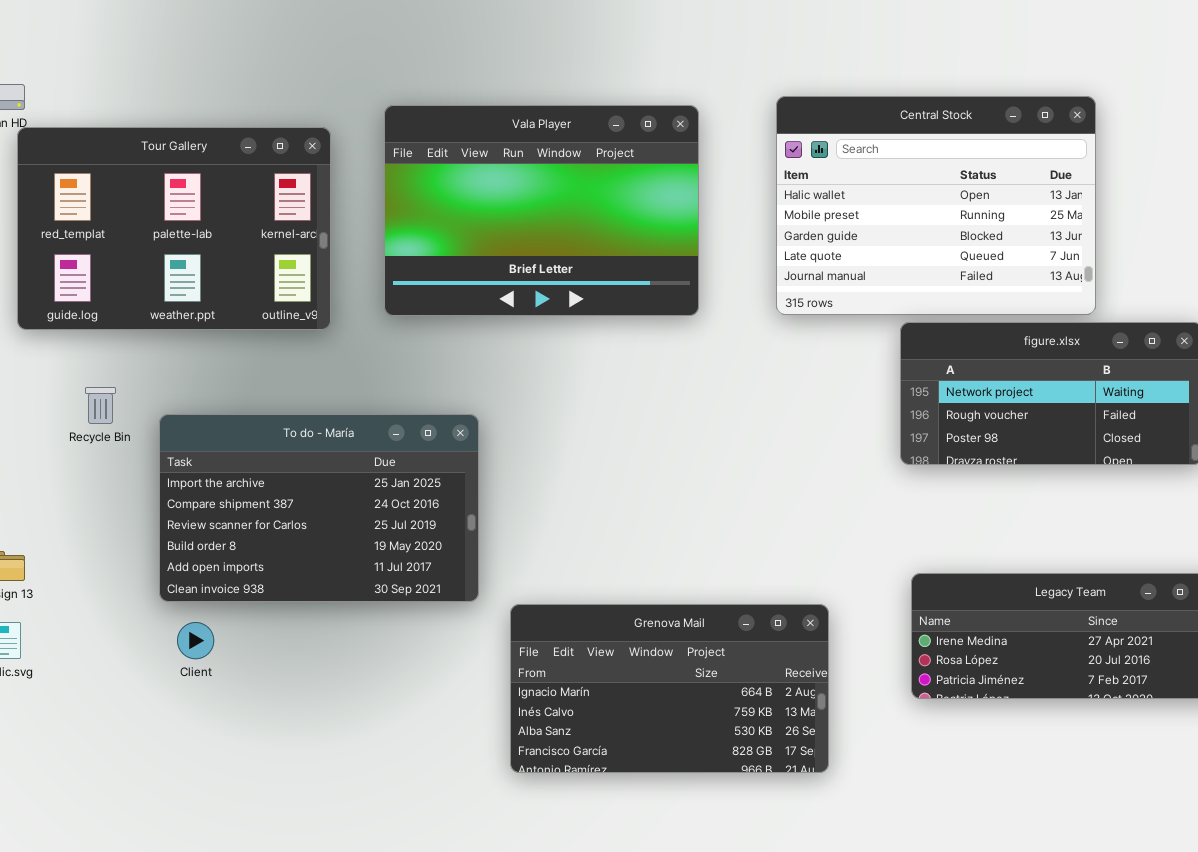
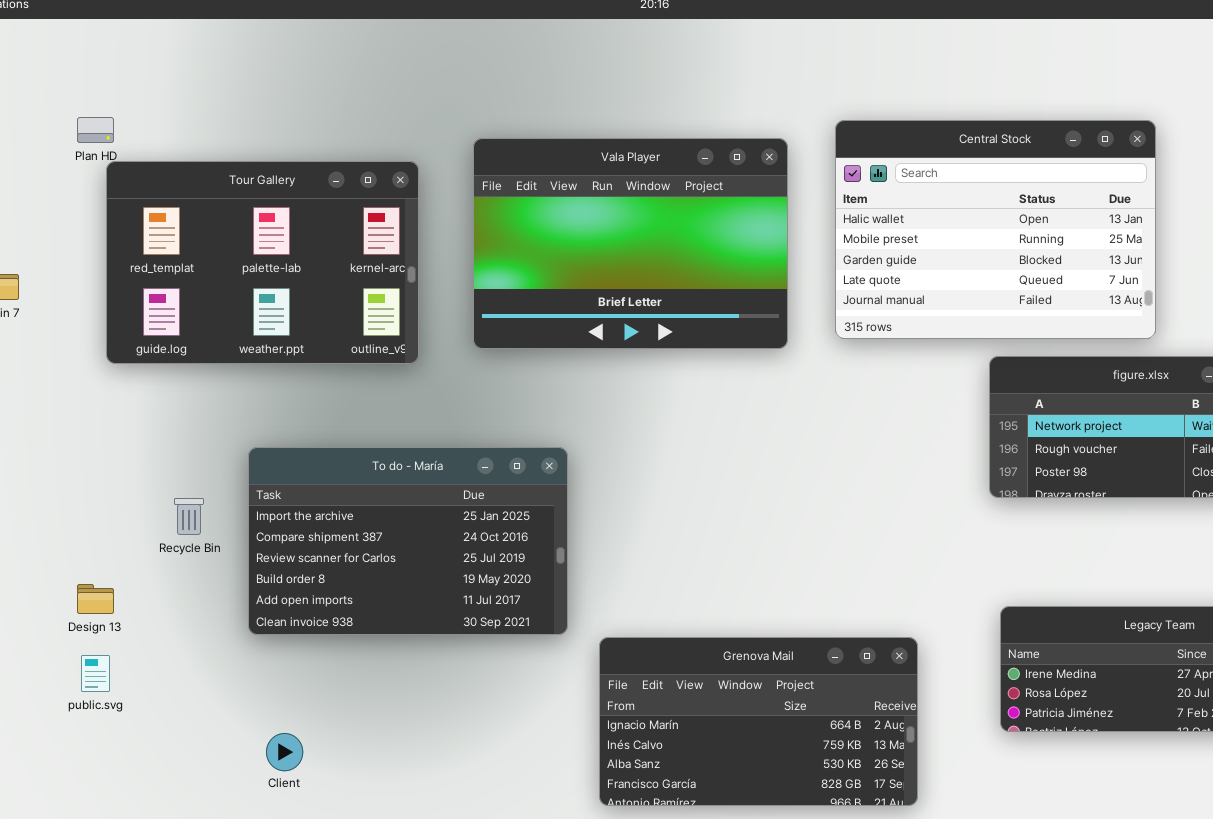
Central Stock: [776,96,1096,315] -> [835,120,1156,339], moved
Recycle Bin: [85,387,116,424] -> [174,498,204,535], moved
Client: [177,622,214,659] -> [266,733,303,771], moved

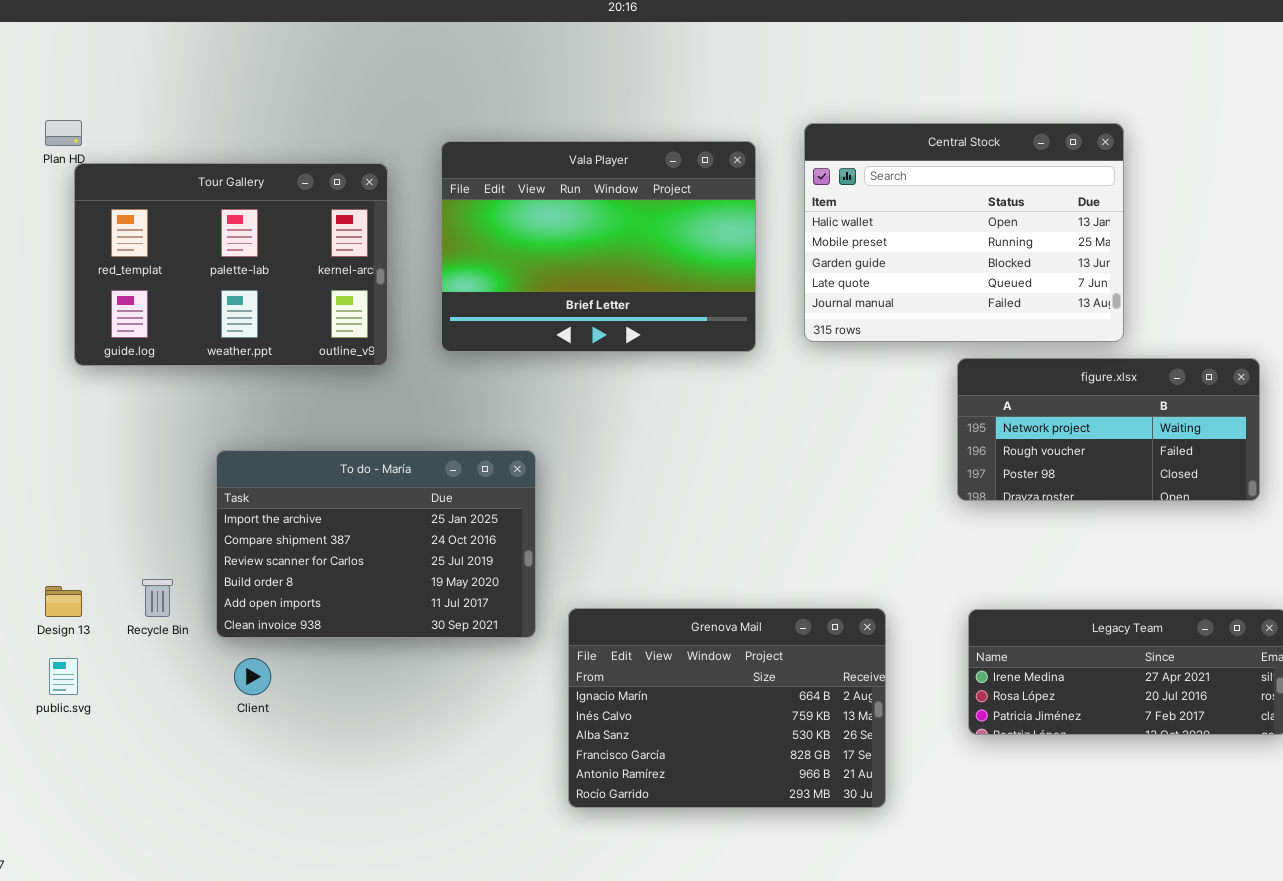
Recycle Bin: [174,498,204,535] -> [142,579,173,617], moved
Grenova Mail: [599,637,918,806] -> [568,608,886,808], resized
Client: [266,733,303,771] -> [234,658,271,695], moved

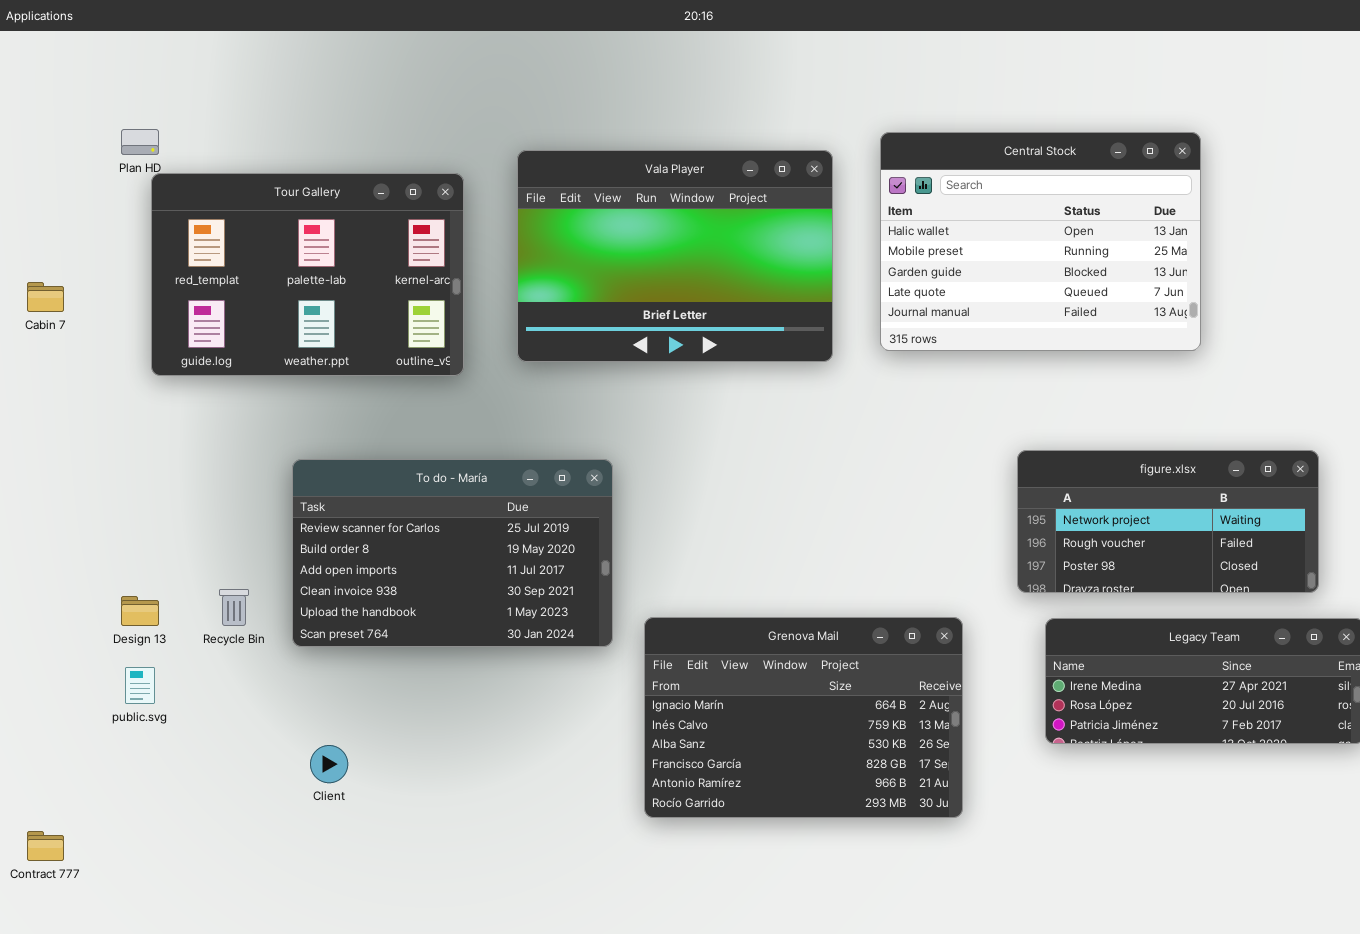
figure.xlsx: [957,358,1260,501] -> [1017,450,1319,593], moved
To do - María: [216,450,536,638] -> [292,459,613,647], scrolled down 2 rows
Client: [234,658,271,695] -> [310,745,348,783], moved

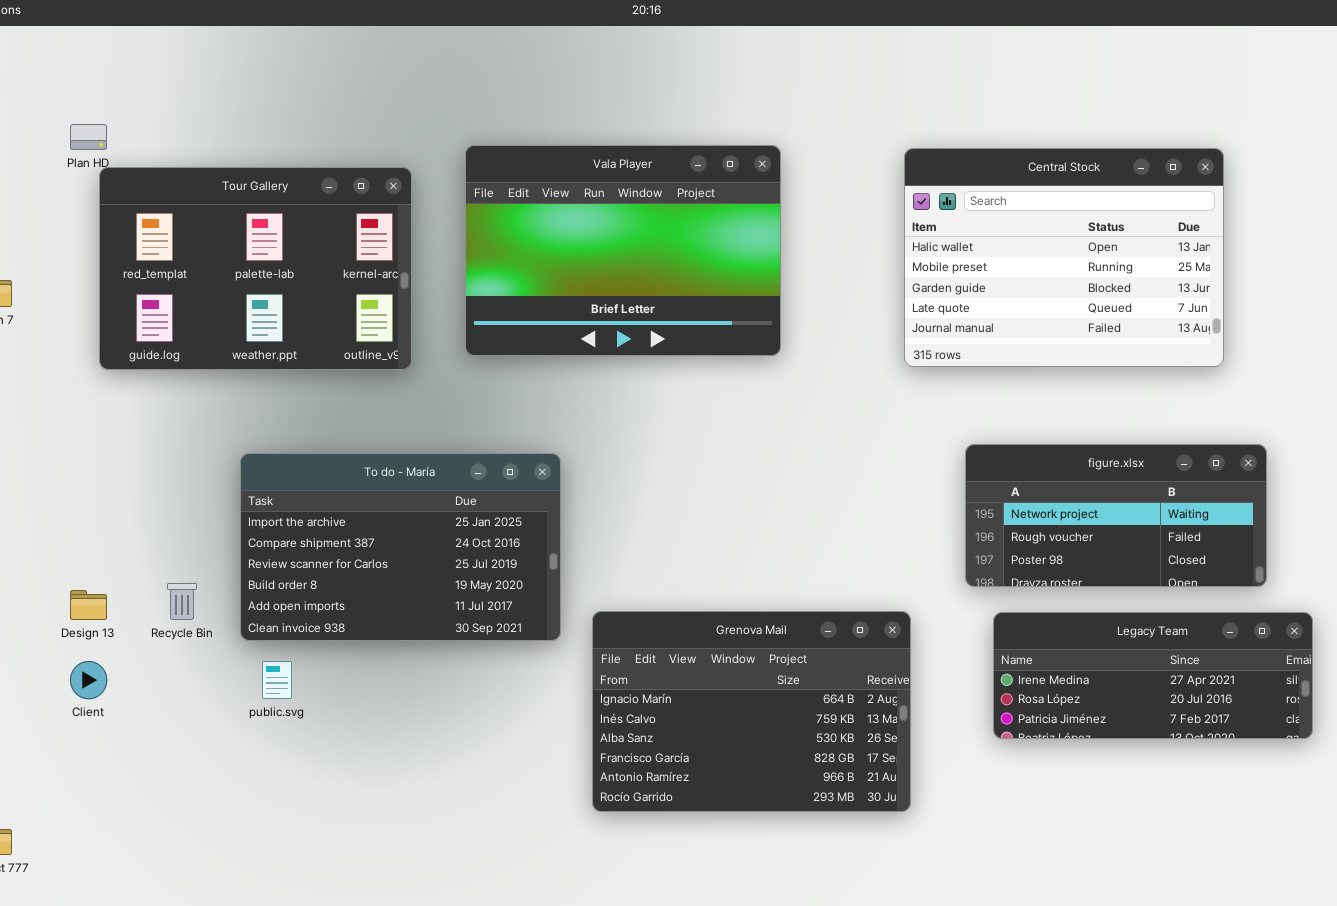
Central Stock: [880,132,1201,351] -> [904,148,1224,367], moved
To do - María: [292,459,613,647] -> [240,453,561,641], scrolled up 2 rows
public.svg: [125,667,155,704] -> [262,661,292,699], moved
Client: [310,745,348,783] -> [70,661,107,699], moved

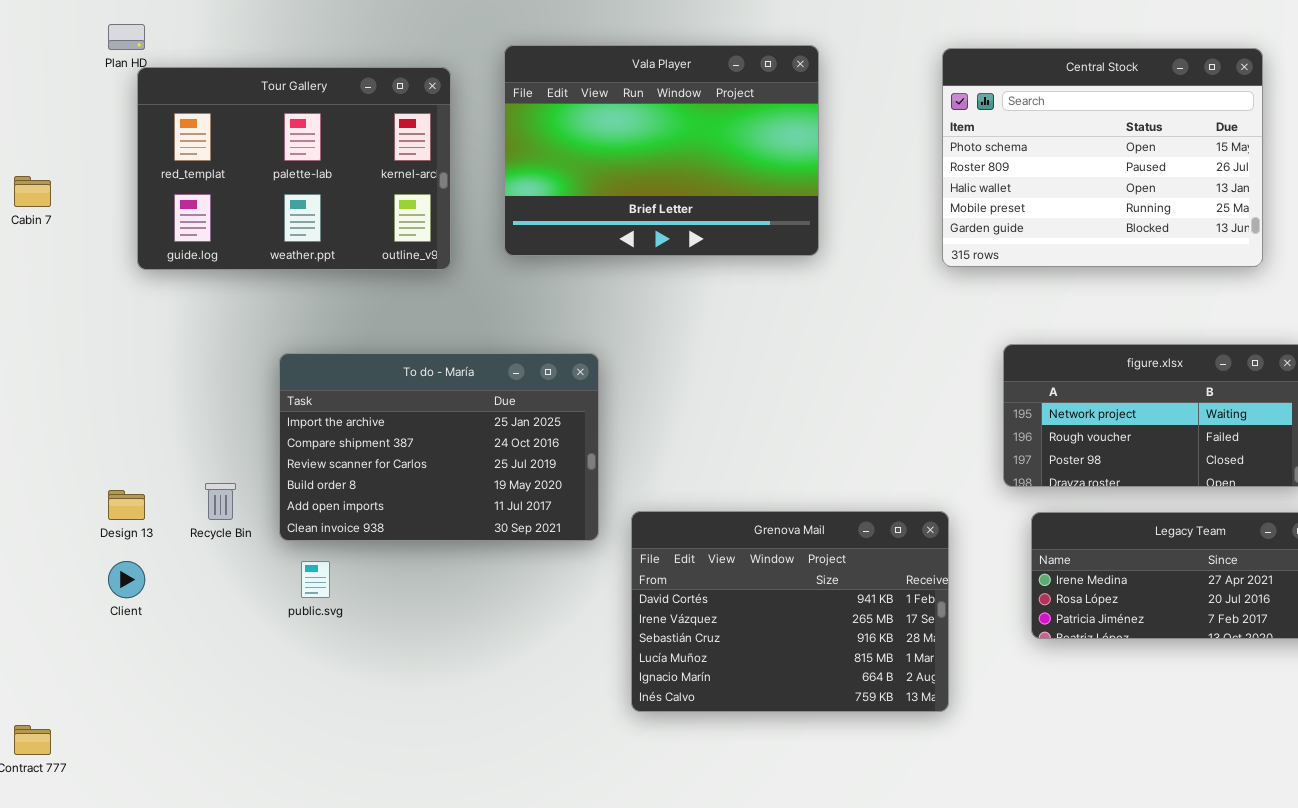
Central Stock: [904,148,1224,367] -> [942,48,1263,267], scrolled up 2 rows
Grenova Mail: [592,611,911,812] -> [631,511,949,712], scrolled up 4 rows

